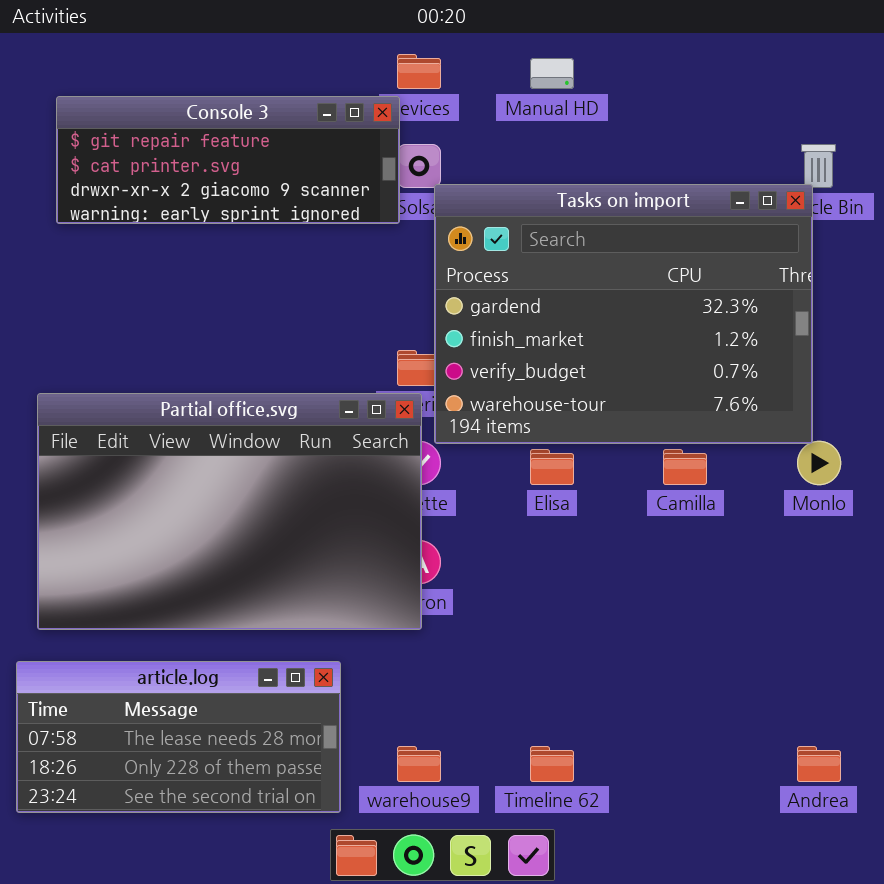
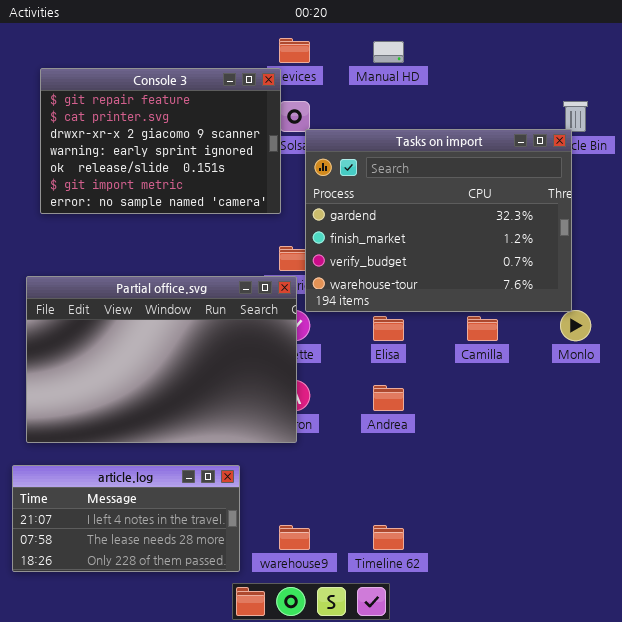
Console 3: [56,96,400,224] -> [40,68,281,214], resized
article.log: [16,661,341,813] -> [12,465,240,572], scrolled up 1 row
Andrea: [797,746,841,782] -> [373,385,404,411], moved

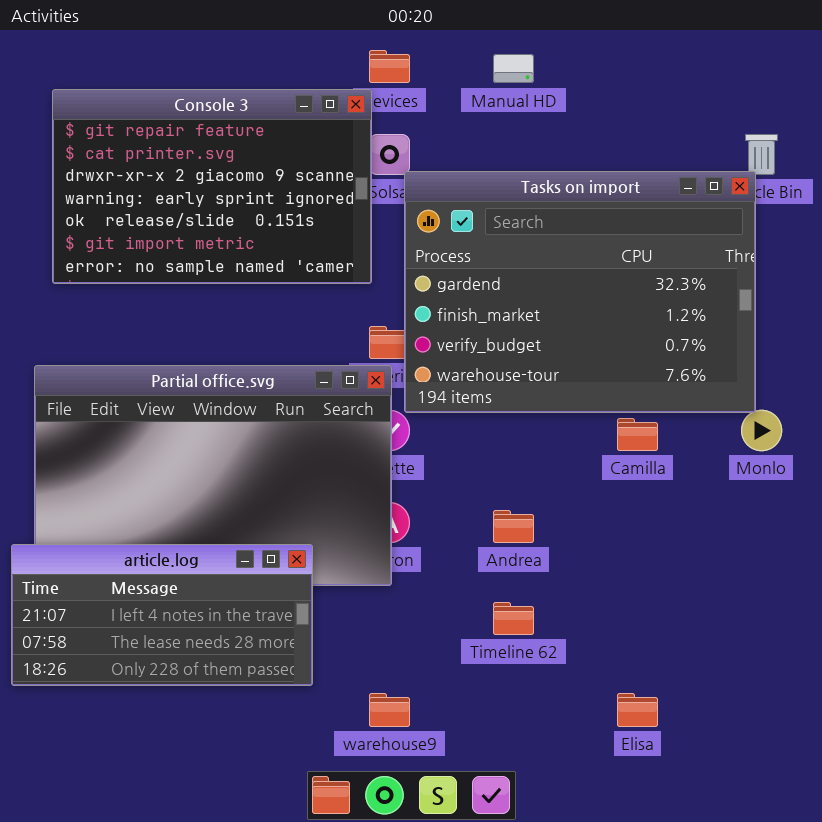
Elisa: [373,316,404,341] -> [617,693,658,727], moved
article.log: [12,465,240,572] -> [11,544,313,686], moved
Timeline 62: [373,525,404,550] -> [493,602,534,635], moved

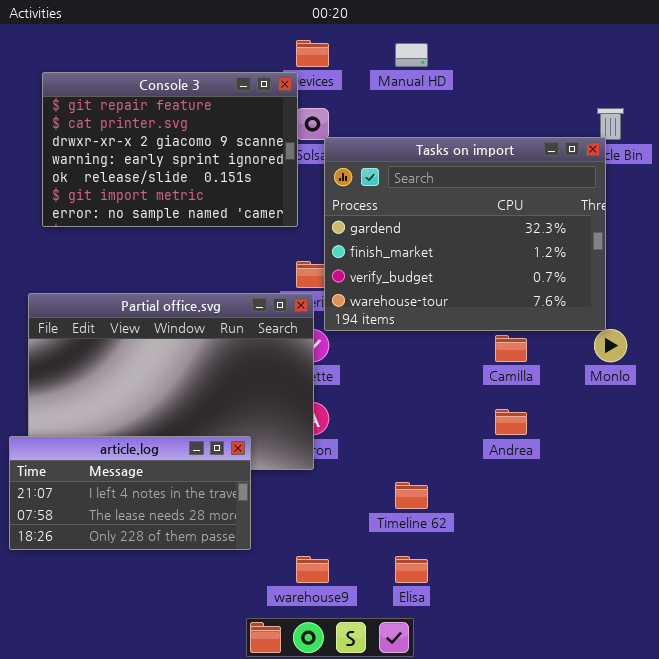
Andrea: [493,510,534,543] -> [495,409,527,435], moved
Elisa: [617,693,658,727] -> [395,556,428,583], moved

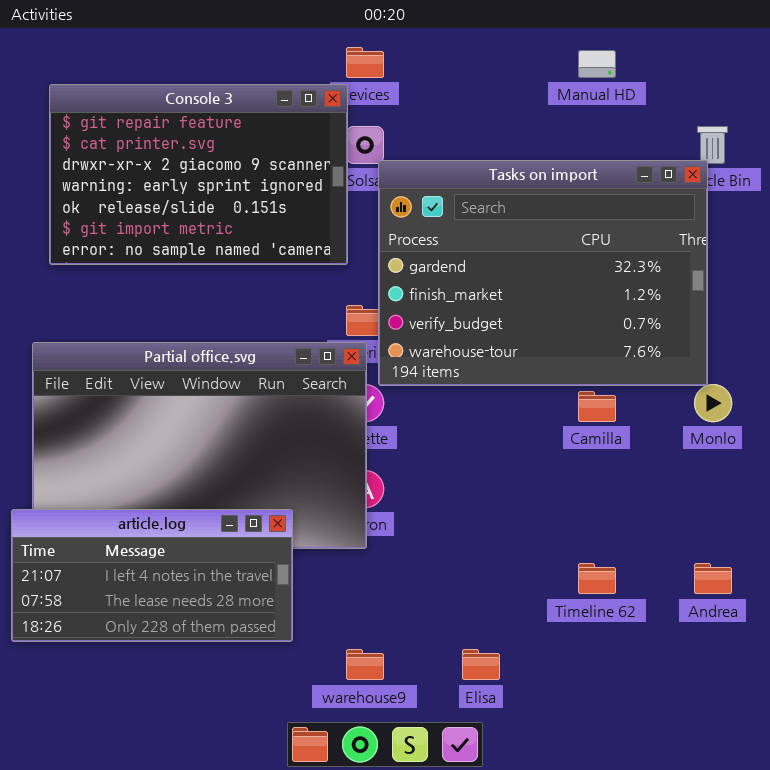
Manual HD: [395,43,428,67] -> [578,50,616,78], moved
Andrea: [495,409,527,435] -> [694,563,732,594], moved
Timeline 62: [395,482,428,509] -> [578,563,616,594], moved

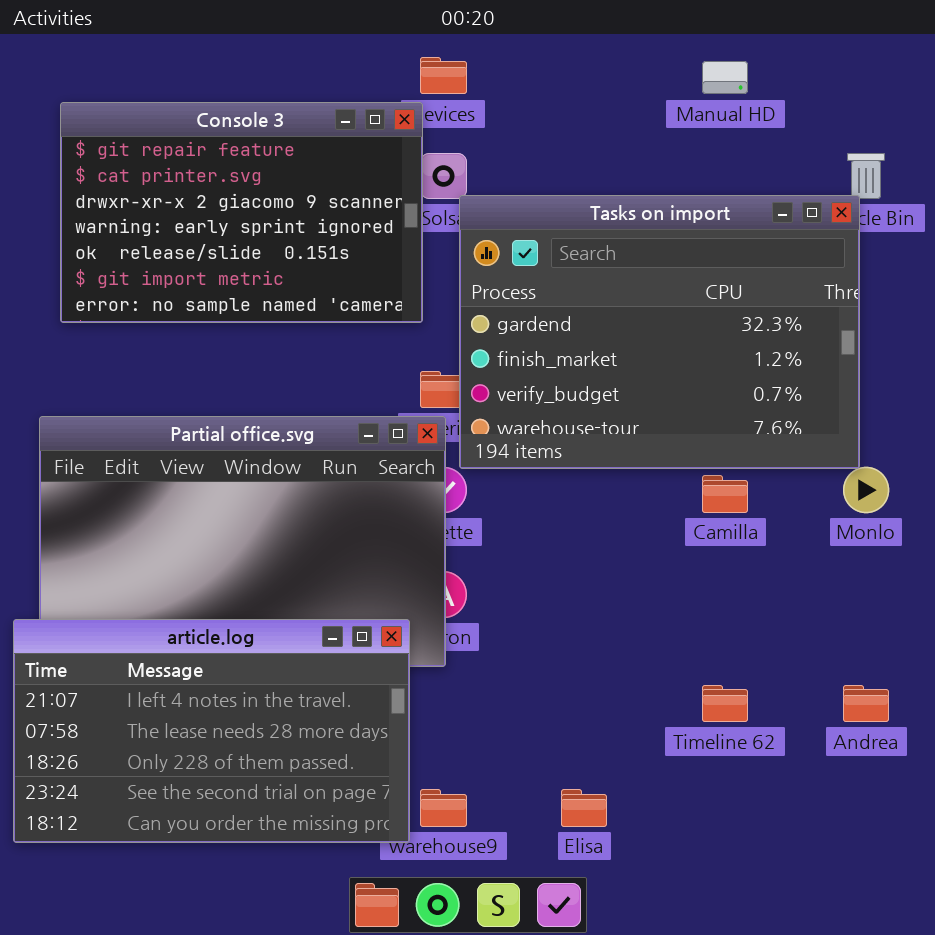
article.log: [11,509,293,642] -> [13,619,410,843], resized

